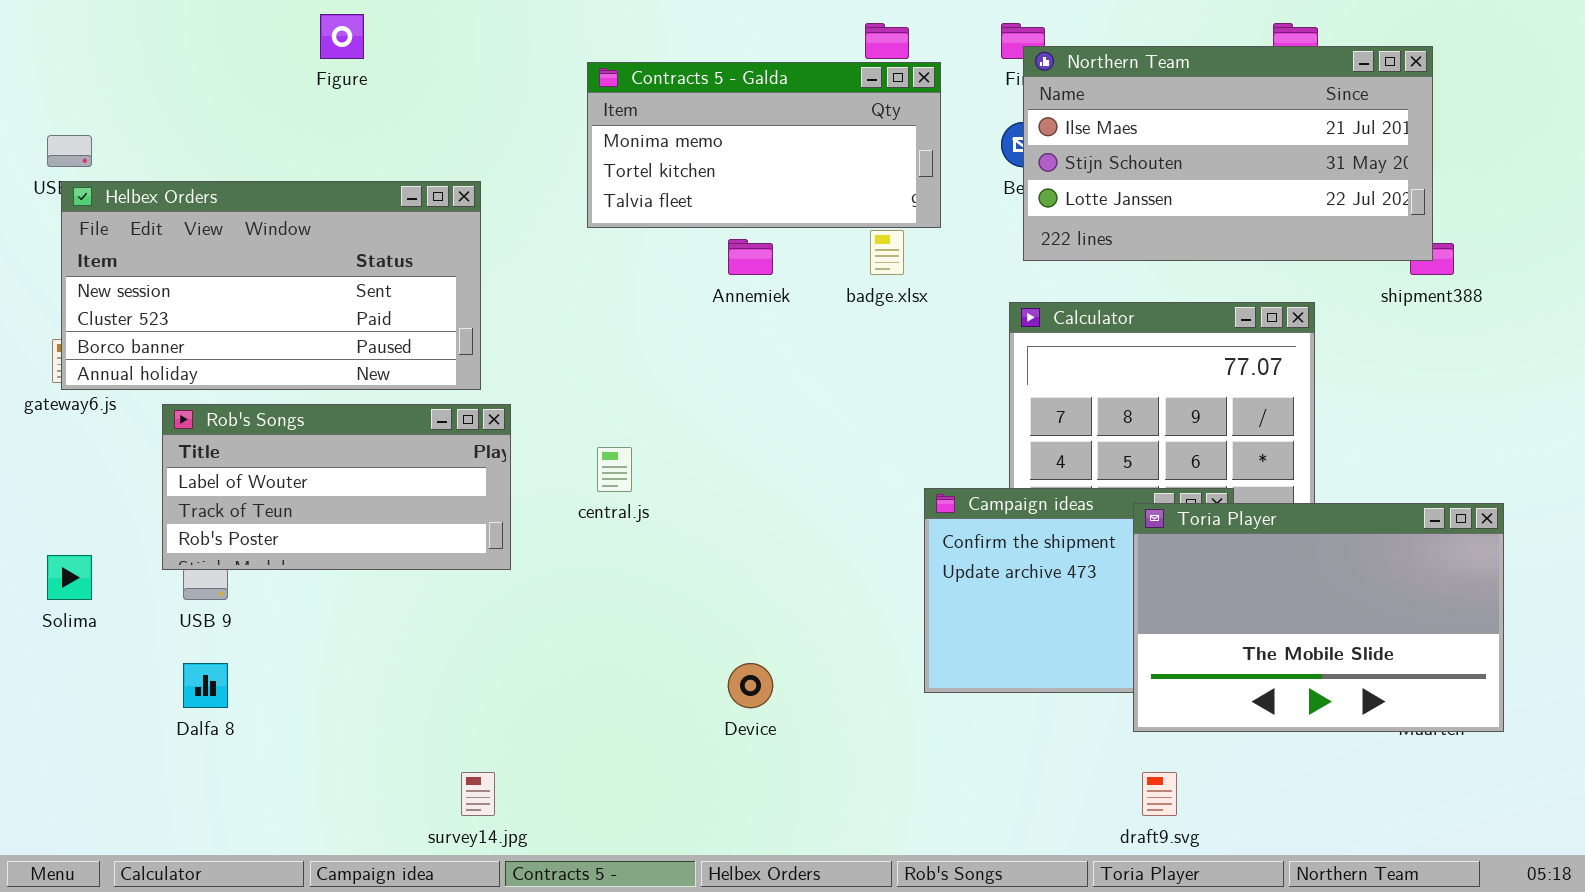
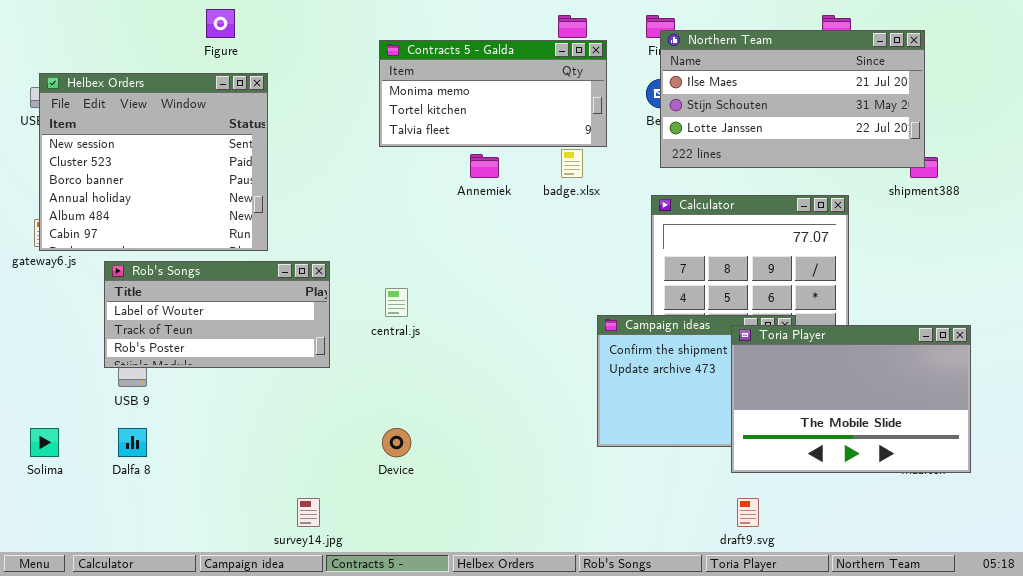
Helbex Orders: [61,181,481,390] -> [39,73,268,251], resized
Solima: [47,555,92,600] -> [30,428,59,457], moved
Device: [728,663,773,708] -> [382,428,411,457], moved

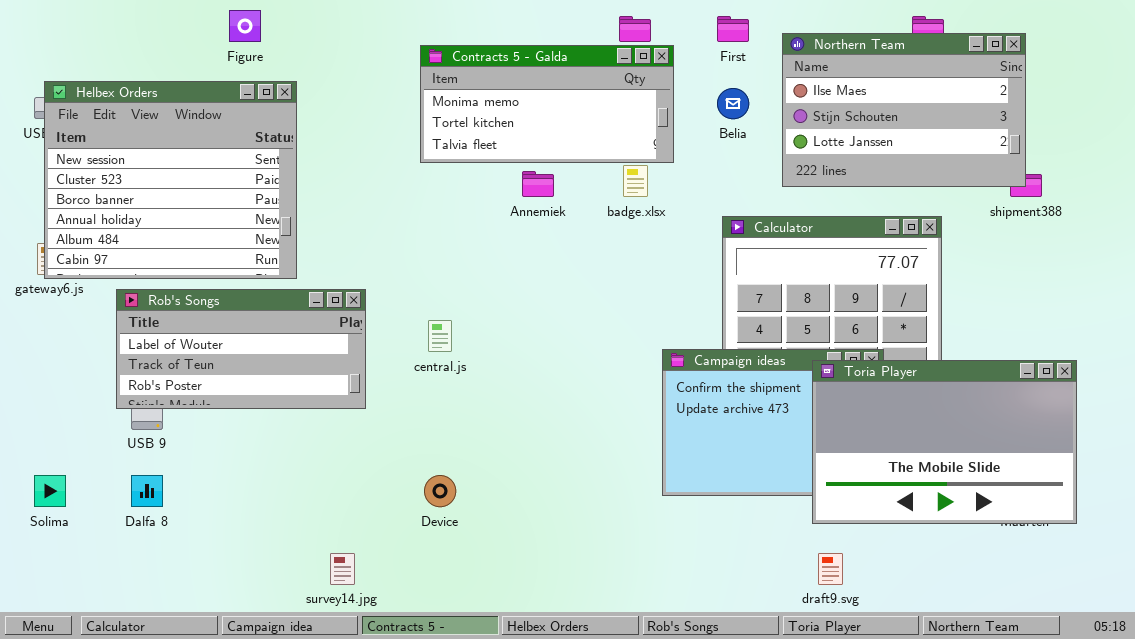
Northern Team: [660,30,925,168] -> [782,33,1026,187], resized

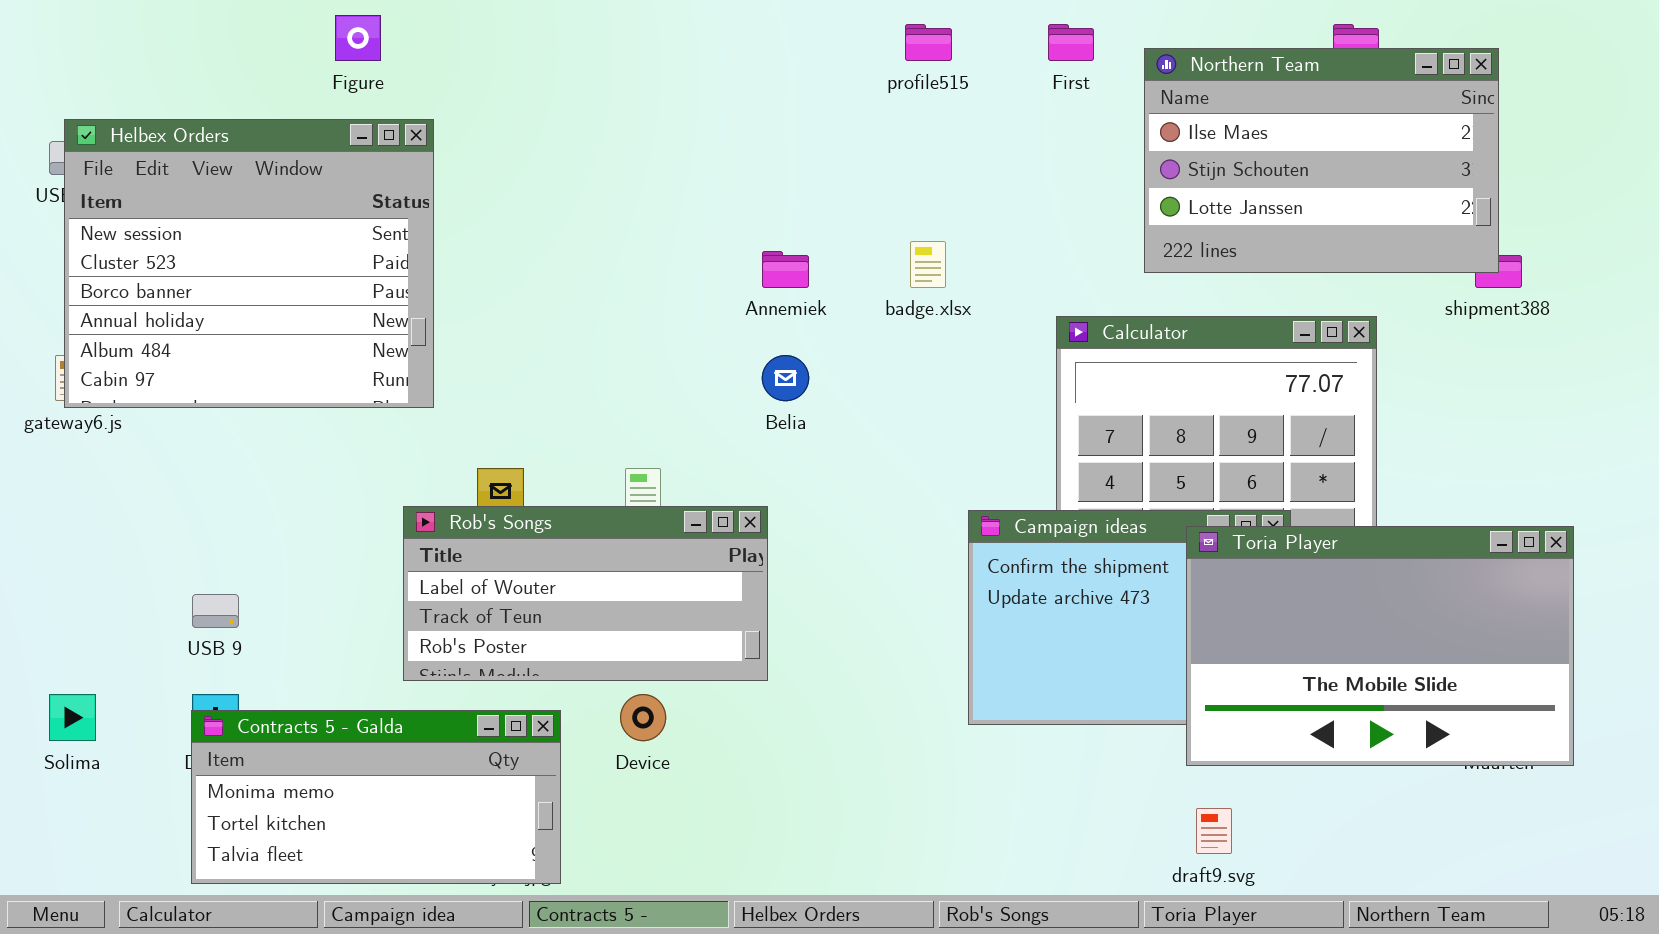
Contracts 5 - Galda: [420,45,674,163] -> [191,710,561,884], moved
Belia: [717,88,749,119] -> [762,355,809,401], moved
Rob's Songs: [116,289,366,409] -> [403,506,768,681], moved

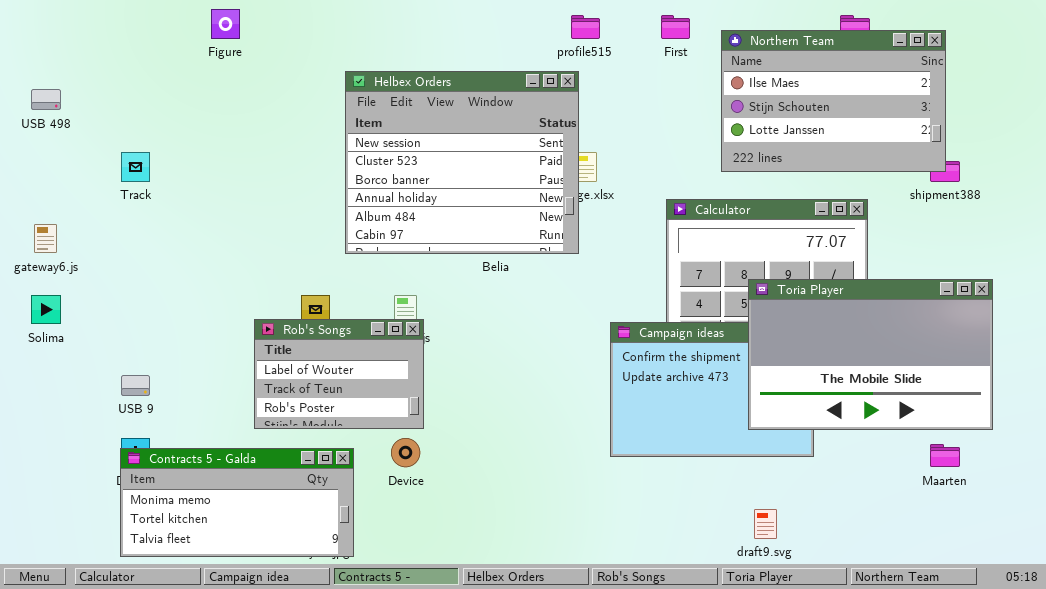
Helbex Orders: [64,119,434,408] -> [345,71,579,254], moved
Rob's Songs: [403,506,768,681] -> [254,319,424,429], resized
Toria Player: [1186,526,1574,766] -> [748,279,993,430], moved
Solima: [49,694,96,741] -> [31,295,61,324], moved

